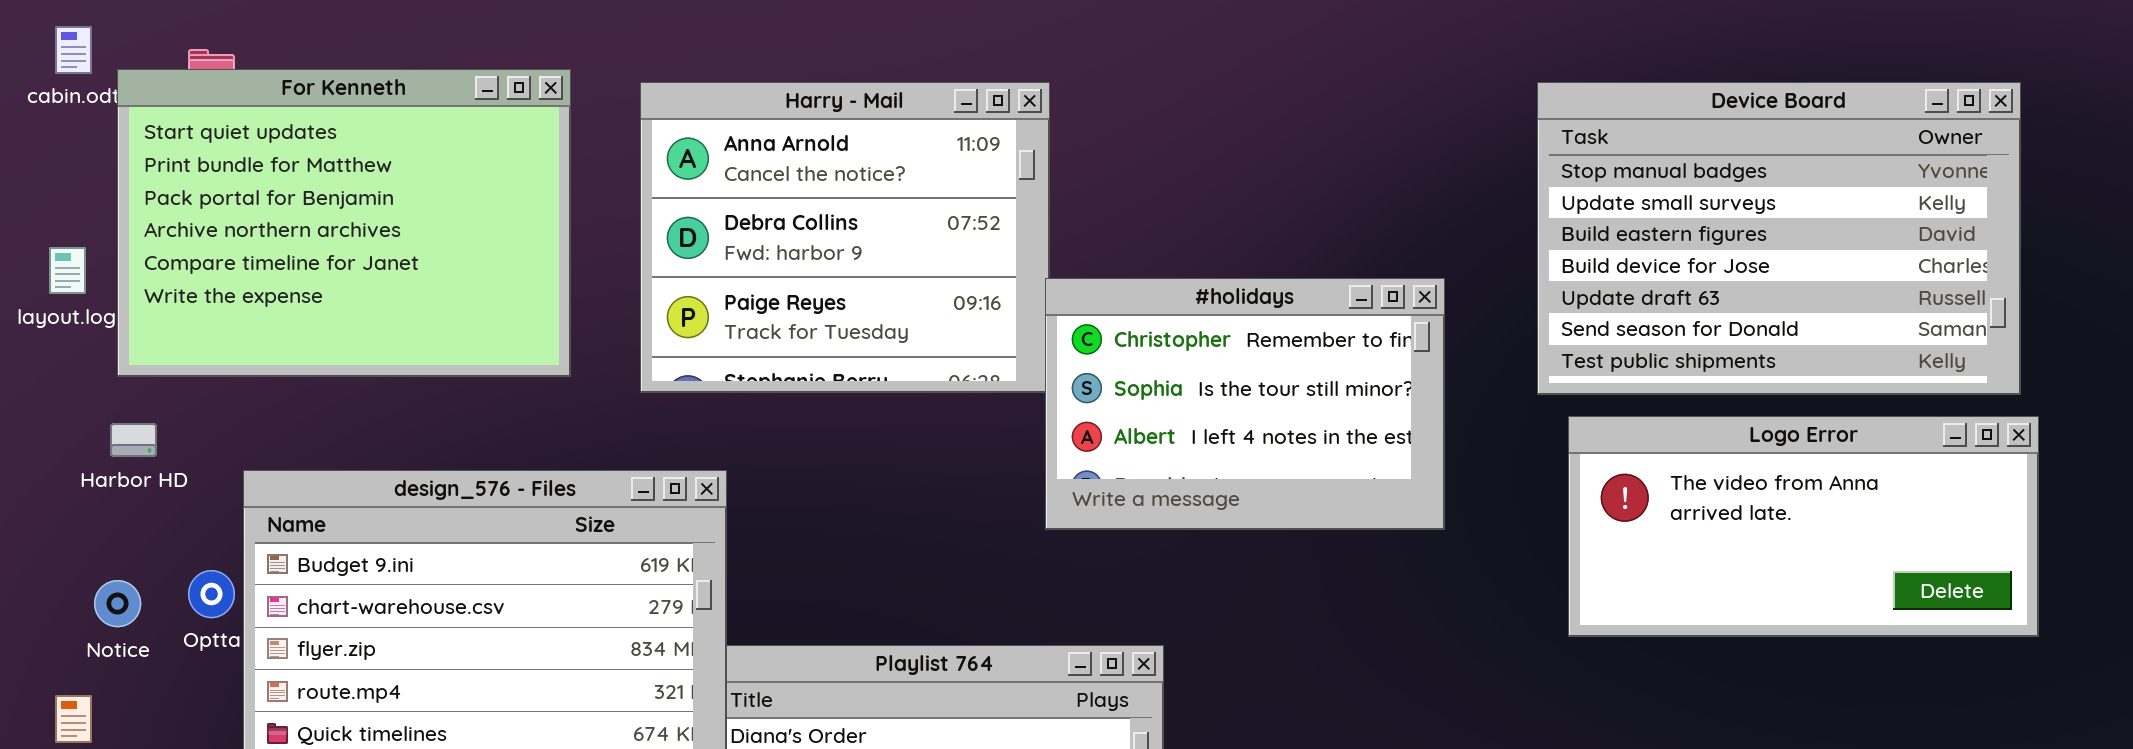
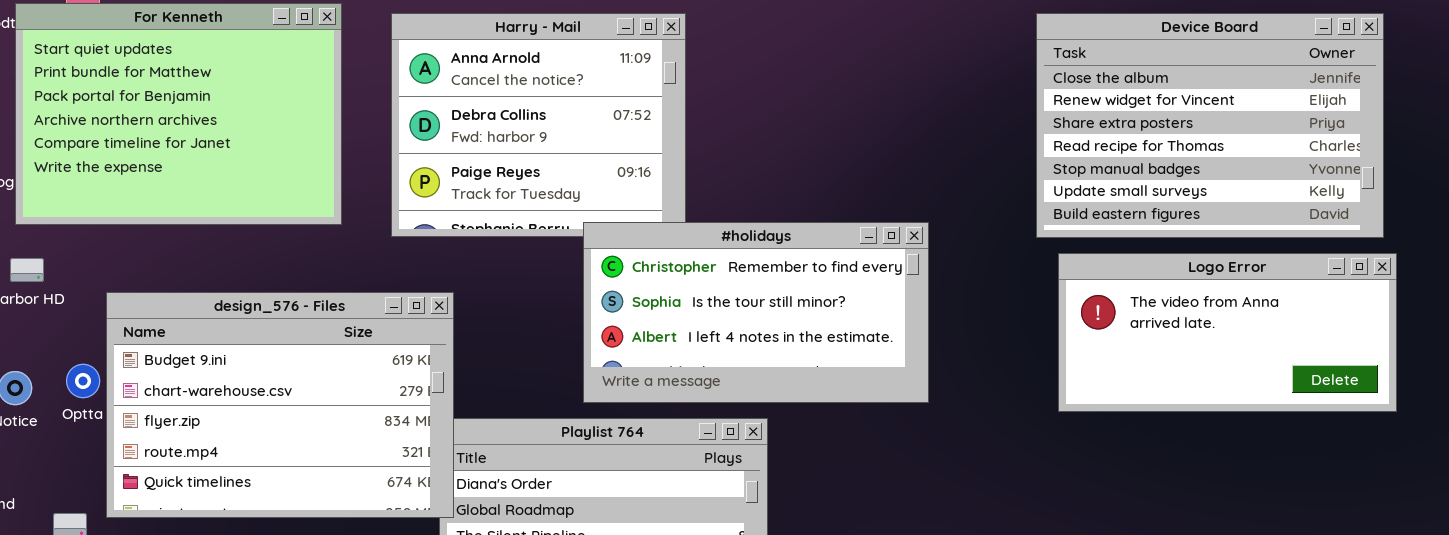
Device Board: [1537,82,2021,395] -> [1036,13,1384,238], scrolled up 4 rows
#holidays: [1045,278,1445,530] -> [583,222,929,403], moved, resized

